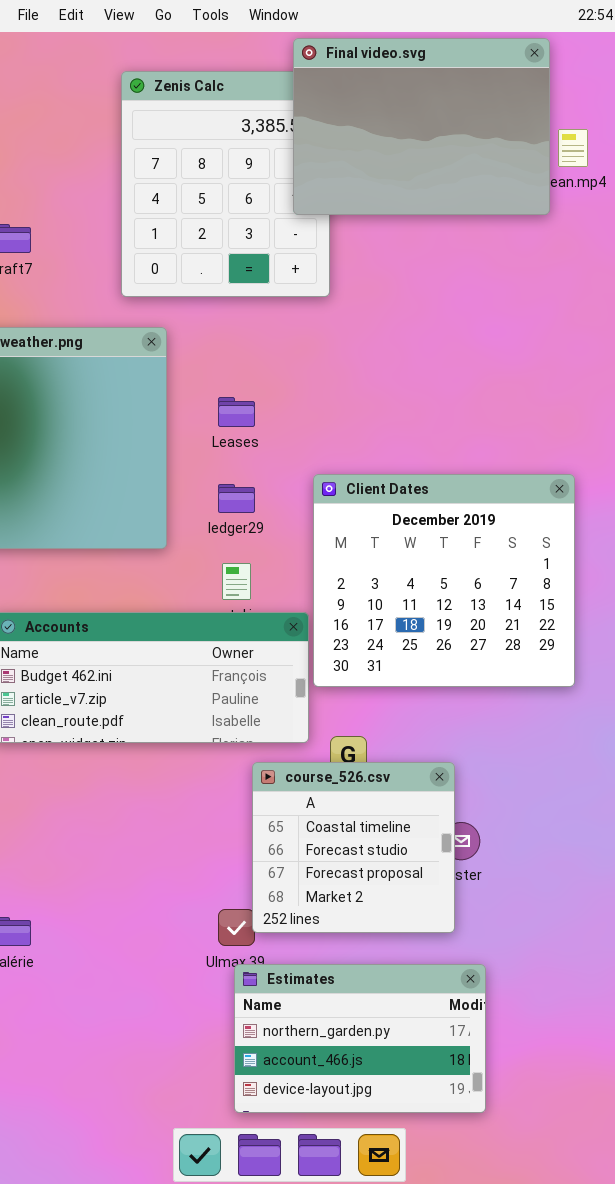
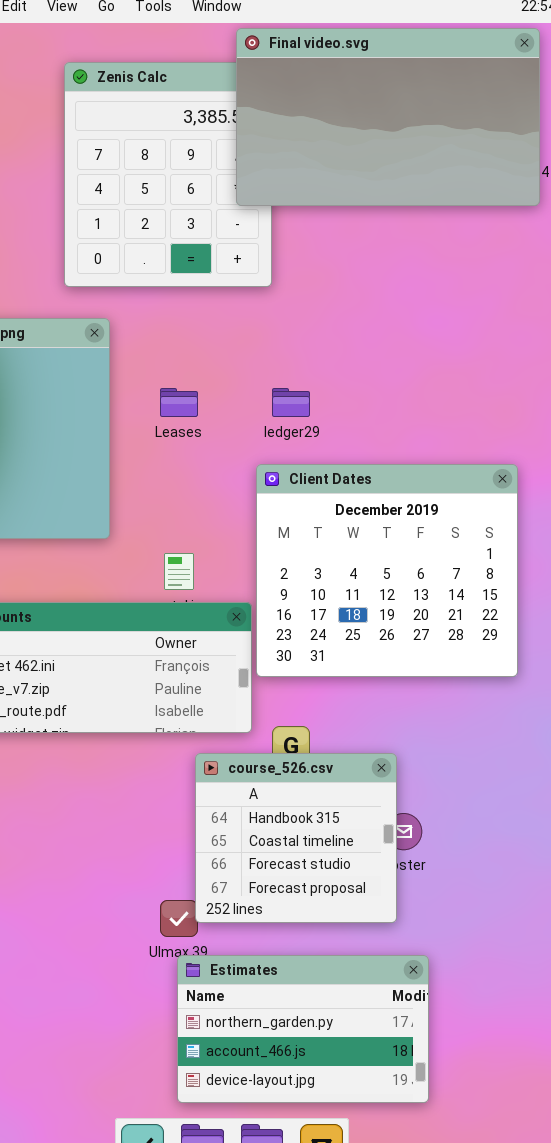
Final video.svg: [293,38,550,215] -> [236,28,540,206], resized
ledger29: [218,484,255,513] -> [272,388,310,417], moved
course_526.csv: [252,762,455,933] -> [195,753,397,923], scrolled up 1 row

